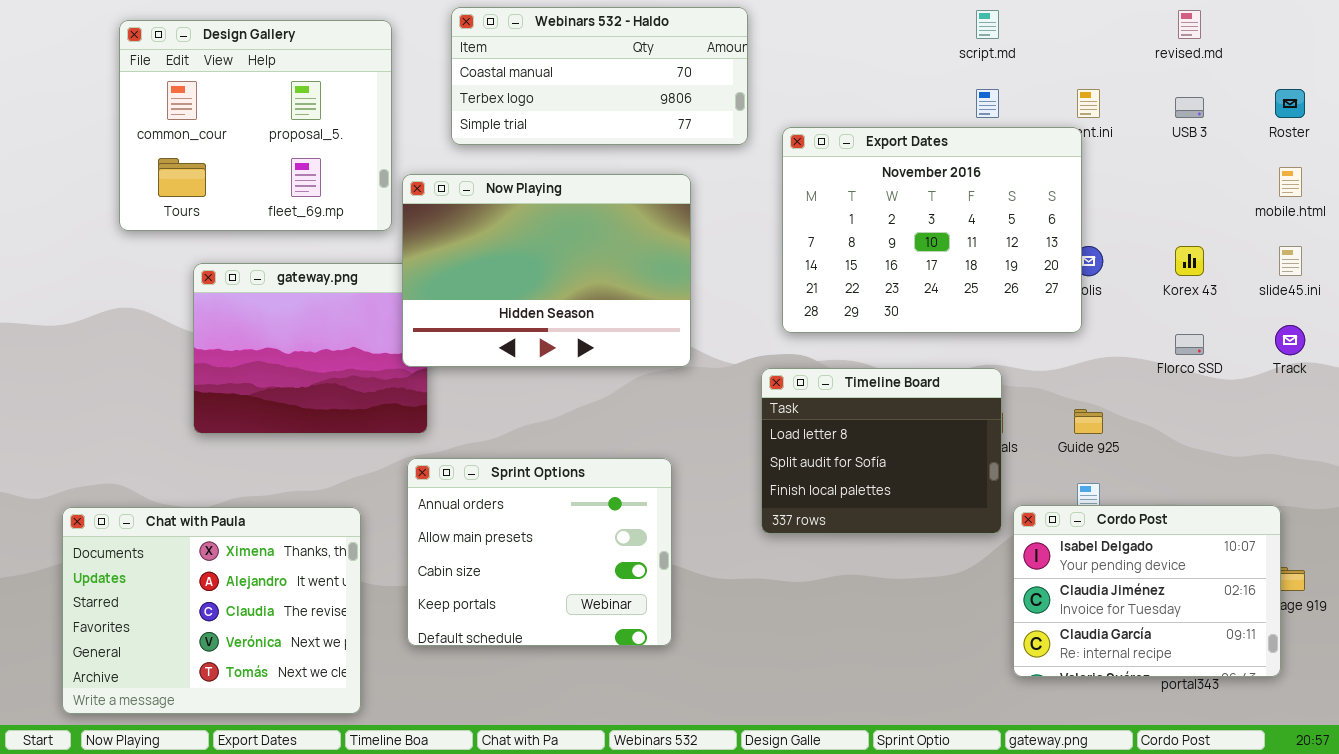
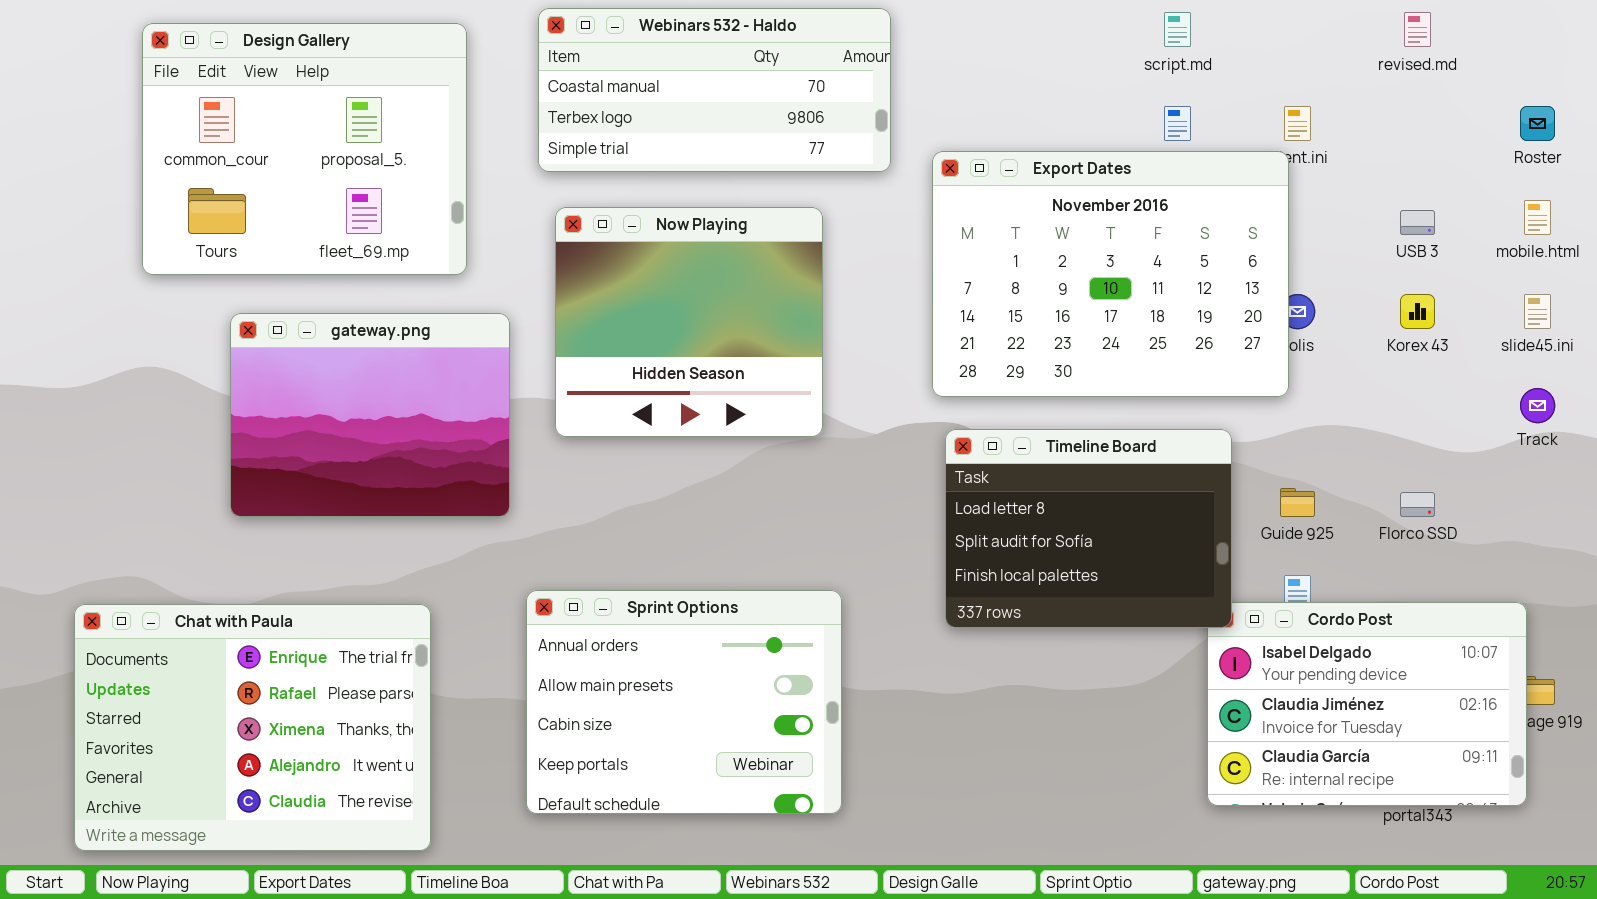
USB 3: [1175,97,1204,118] -> [1400,210,1435,235], moved
Now Playing: [402,174,691,367] -> [555,207,823,437], resized
Florco SSD: [1175,334,1204,355] -> [1400,492,1435,517], moved
Timeline Board: [761,368,1002,534] -> [945,429,1232,628], moved
Sprint Options: [407,458,672,646] -> [526,590,842,814], moved
Chat with Paula: [62,507,361,714] -> [74,604,431,851], scrolled up 2 rows

